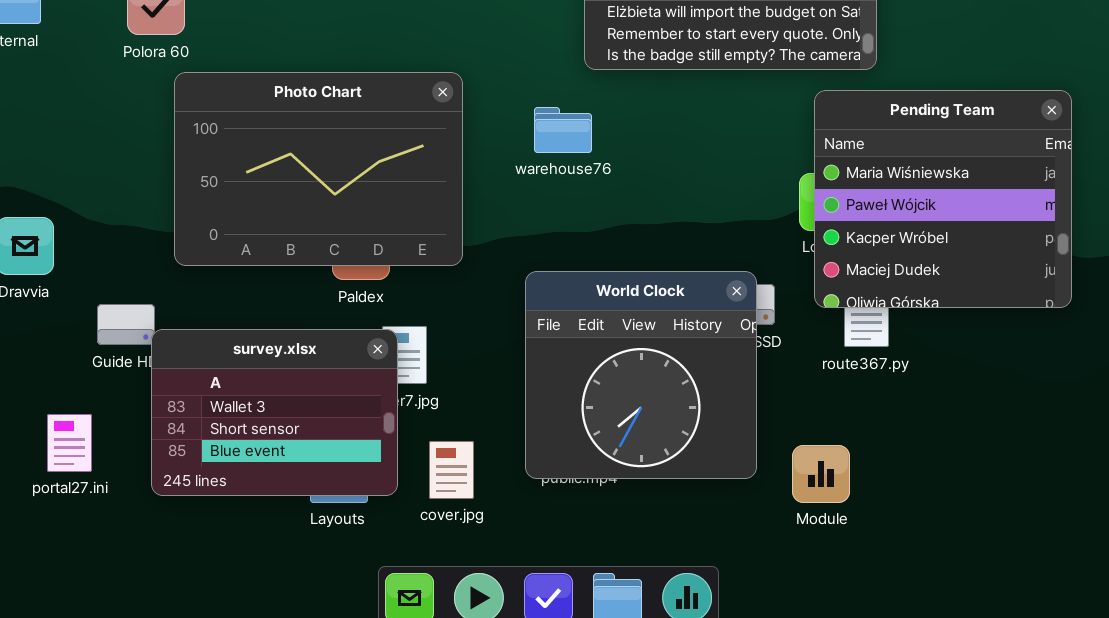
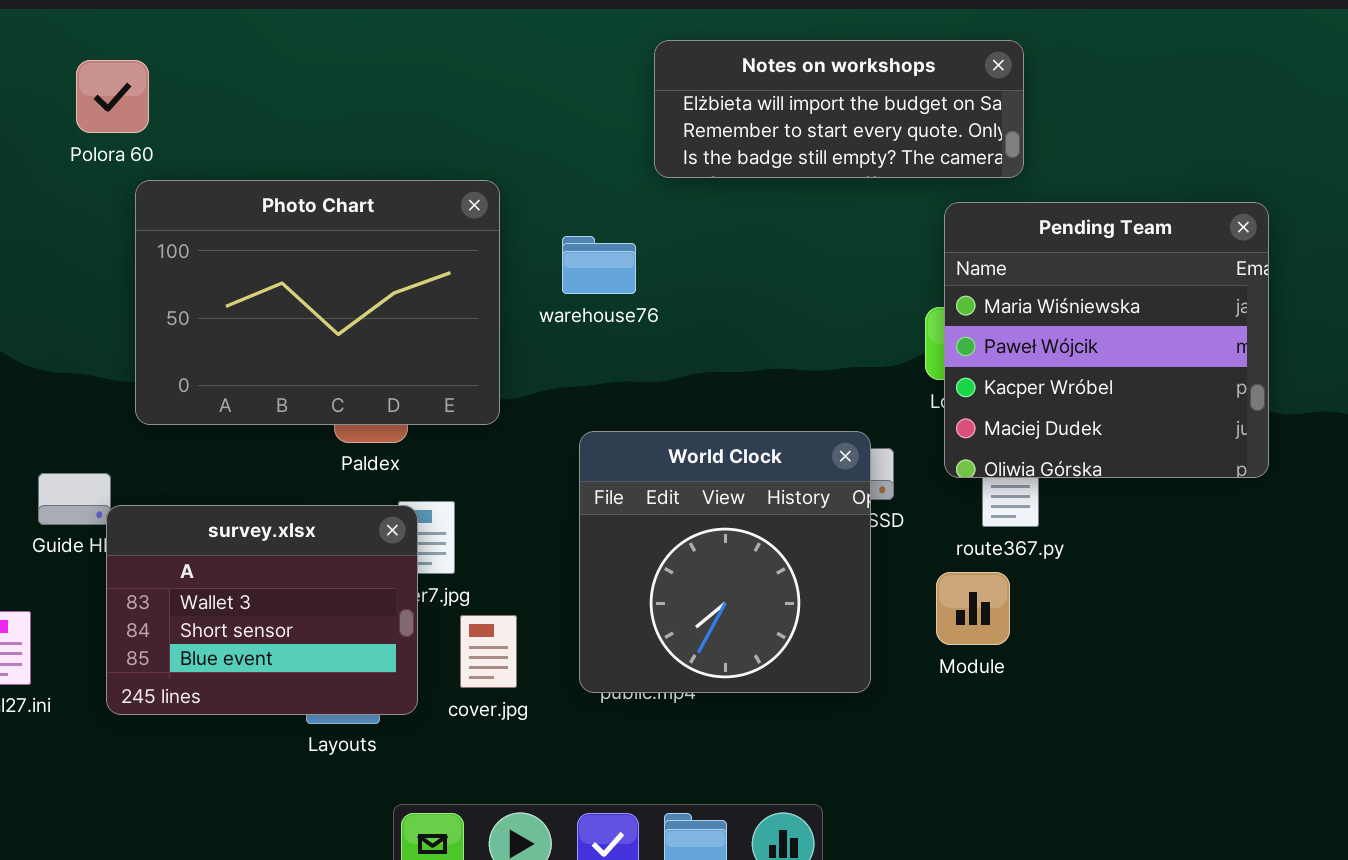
warehouse76: [534,107,592,153] -> [562,236,636,294], moved
cover.jpg: [429,441,474,499] -> [460,615,517,688], moved
Module: [792,445,850,503] -> [936,572,1010,645], moved

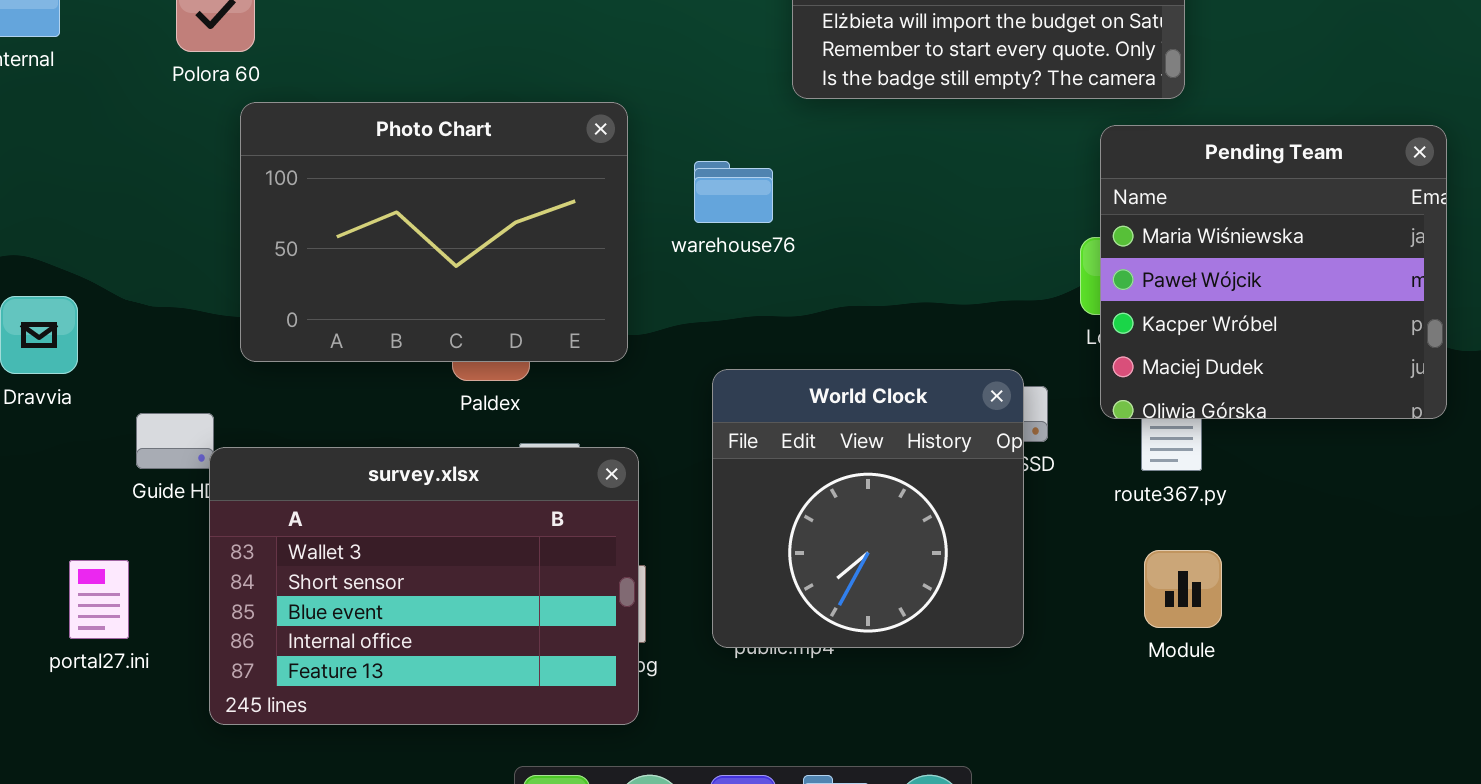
survey.xlsx: [106,505,418,715] -> [209,447,639,725], resized
Module: [936,572,1010,645] -> [1144,550,1222,628], moved

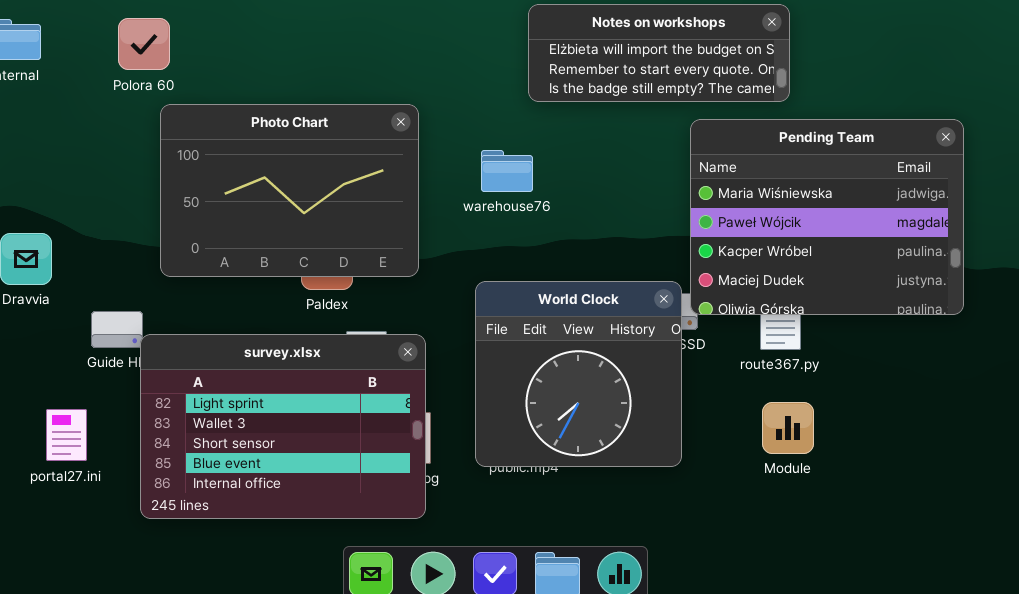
Pending Team: [1100,125,1447,419] -> [690,119,964,315], resized
warehouse76: [694,161,773,223] -> [481,150,533,192], moved
survey.xlsx: [209,447,639,725] -> [140,334,426,519], scrolled up 1 row

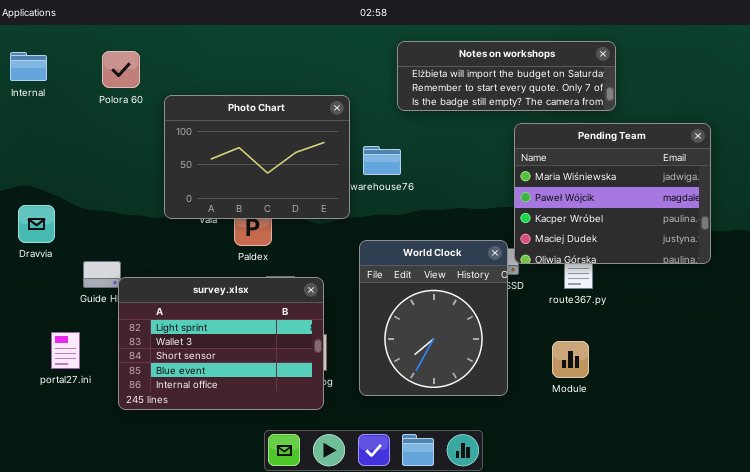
Notes on workshops: [528,4,790,102] -> [397,41,616,111], resized
Photo Chart: [160,104,419,277] -> [164,95,350,219], moved
World Clock: [475,281,682,467] -> [359,240,508,396], resized
Module: [762,402,814,454] -> [552,341,589,378], moved

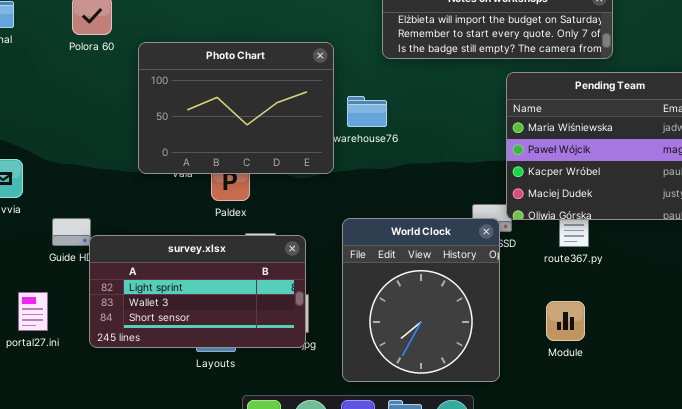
World Clock: [359,240,508,396] -> [342,218,500,382], moved
survey.xlsx: [118,277,324,410] -> [89,235,306,348], resized

